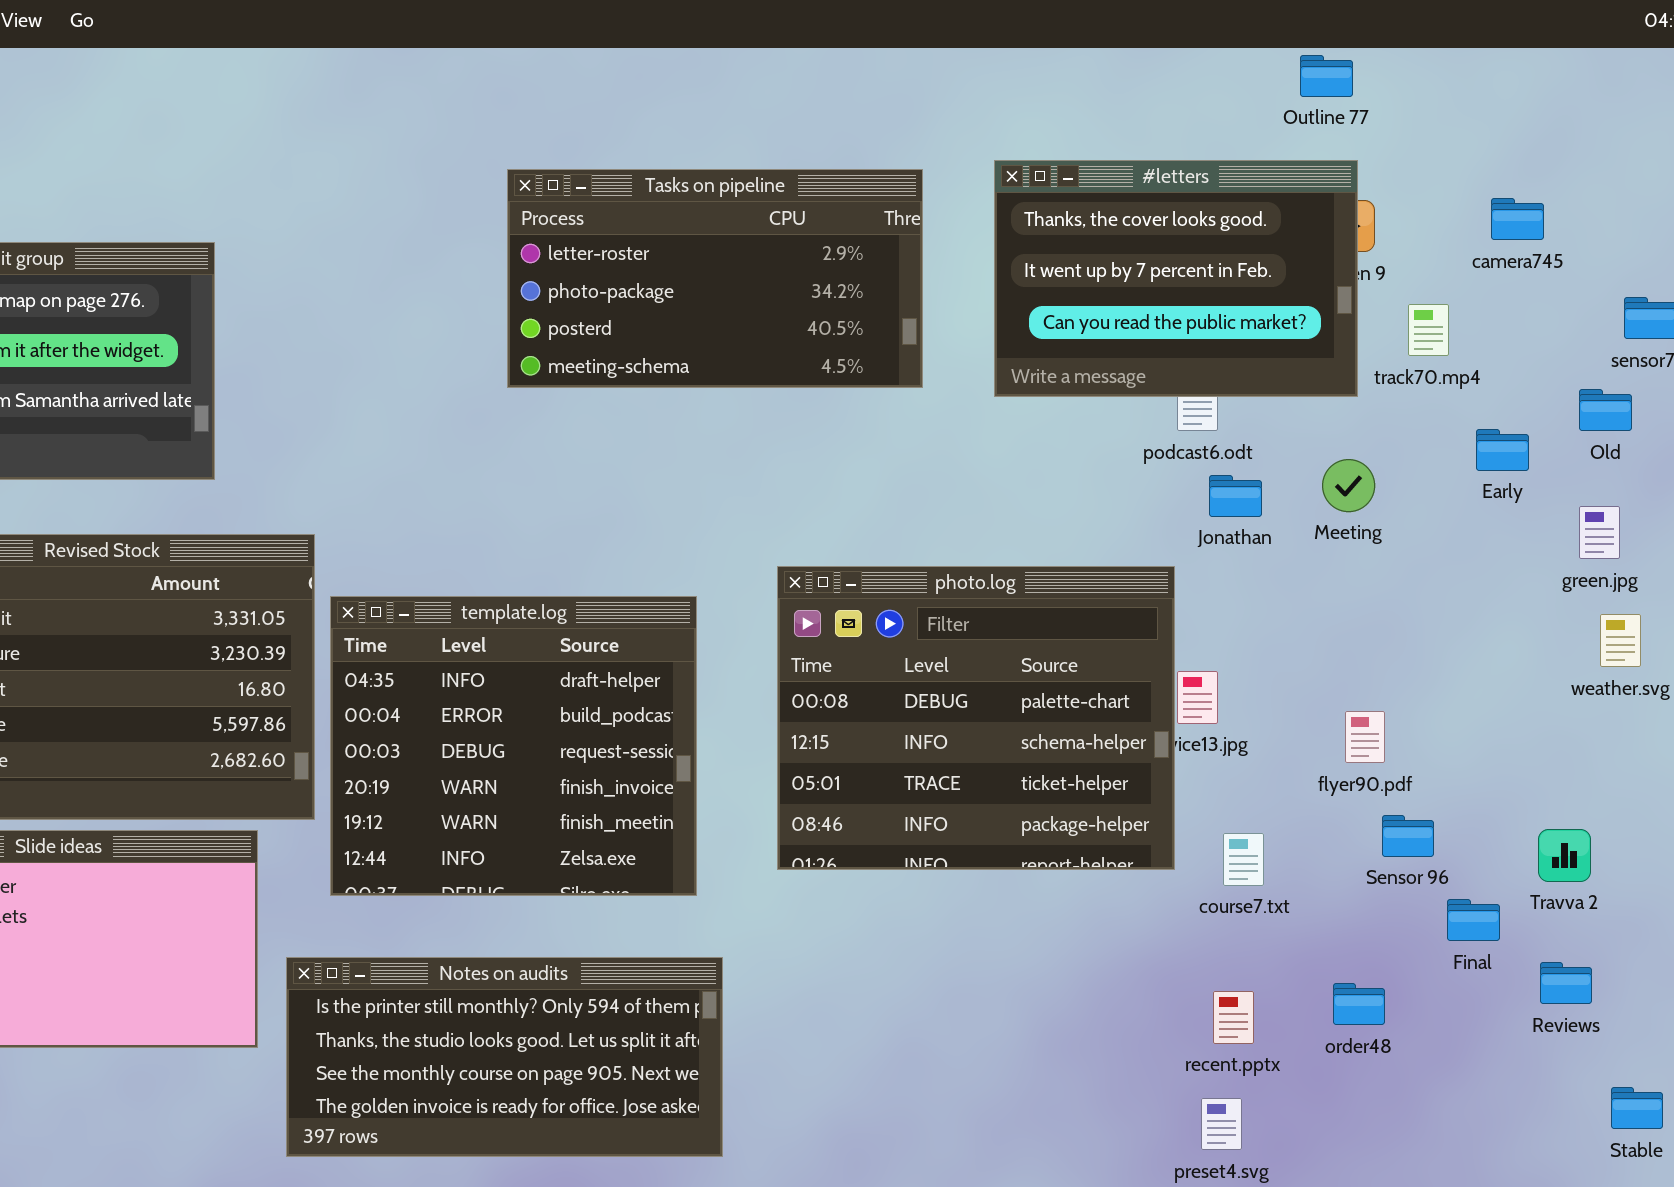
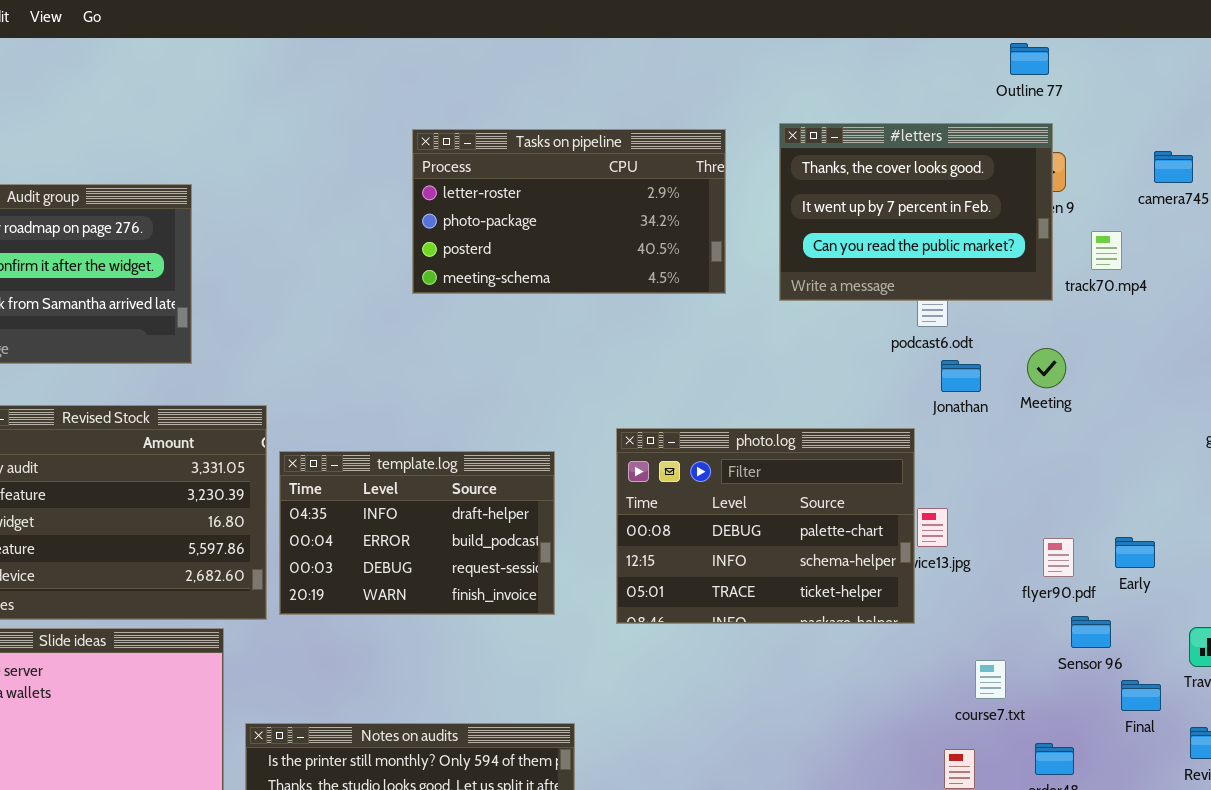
Early: [1476,429,1529,471] -> [1115,537,1155,568], moved
photo.log: [777,566,1175,870] -> [616,428,915,624], resized
template.log: [330,596,697,896] -> [279,451,555,615], resized
course7.txt: [1223,833,1264,886] -> [975,660,1006,699], moved

